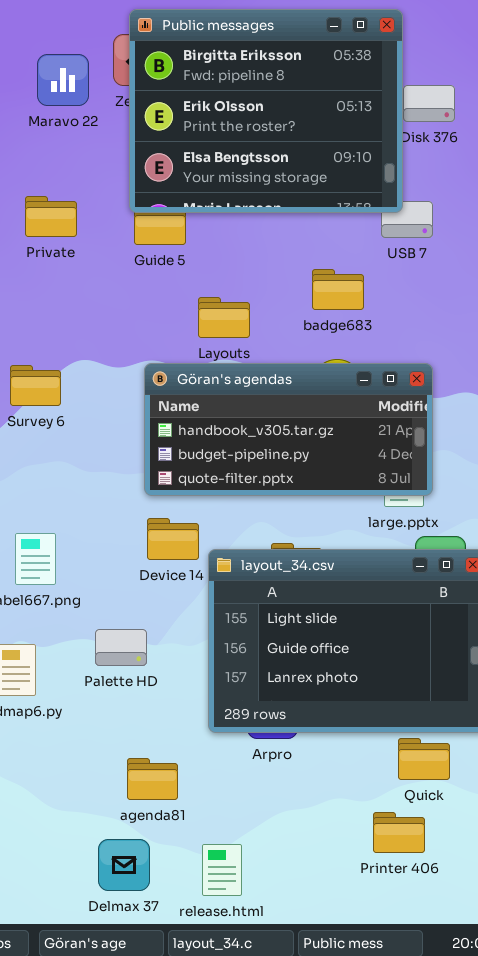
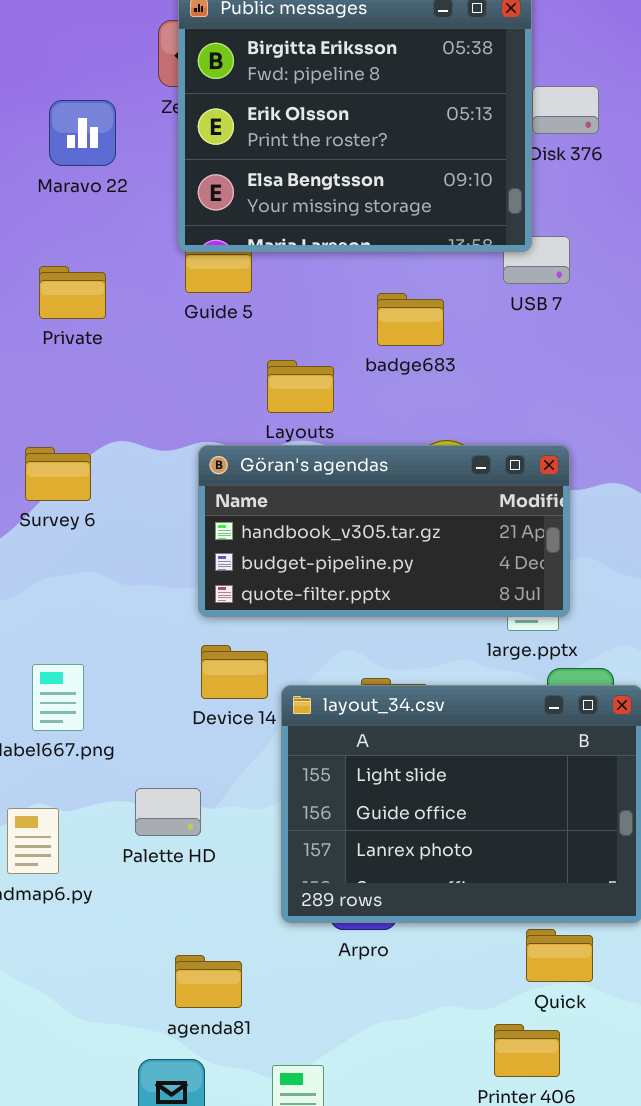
Maravo 22: [37,54,89,106] -> [49,100,116,166], moved
Private: [25,196,77,237] -> [39,266,106,319], moved
badge683: [312,269,364,310] -> [377,293,444,346], moved

